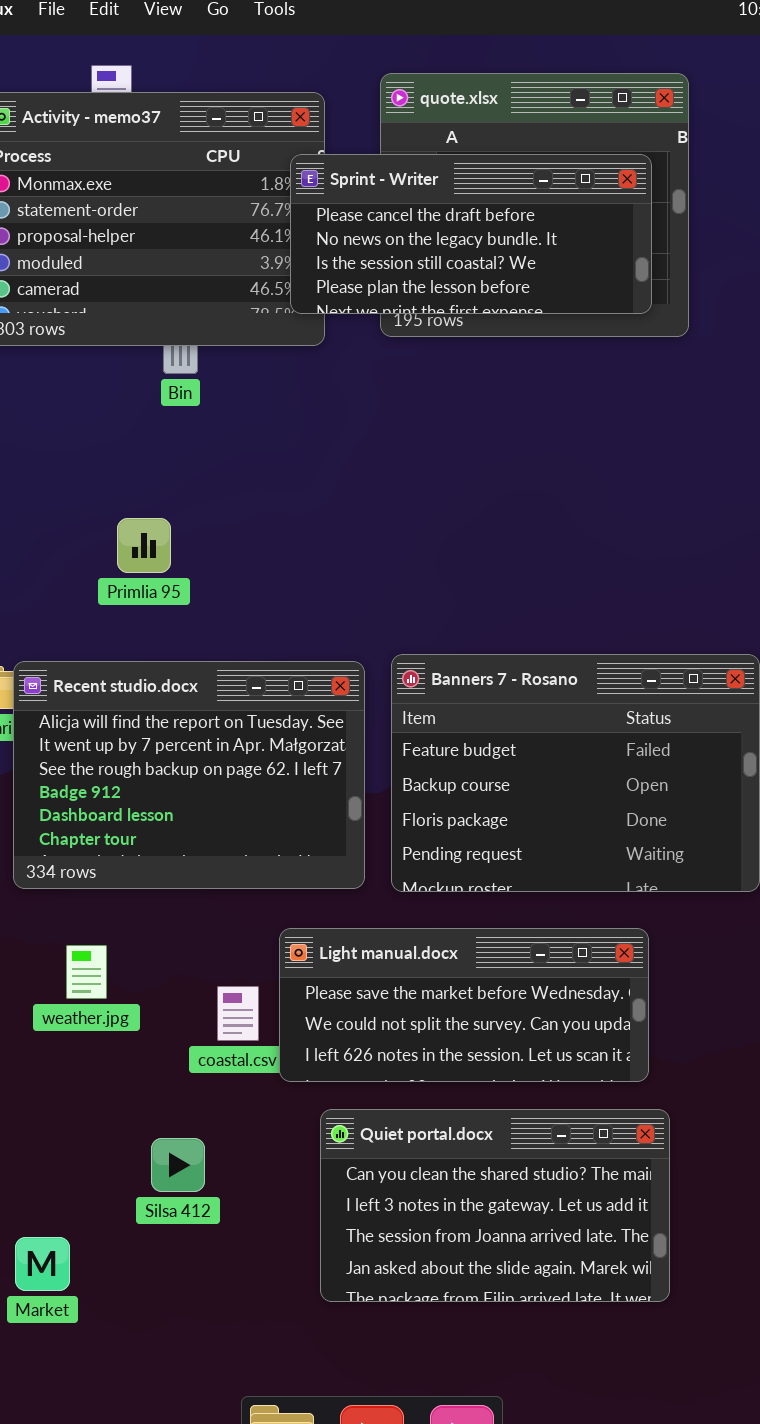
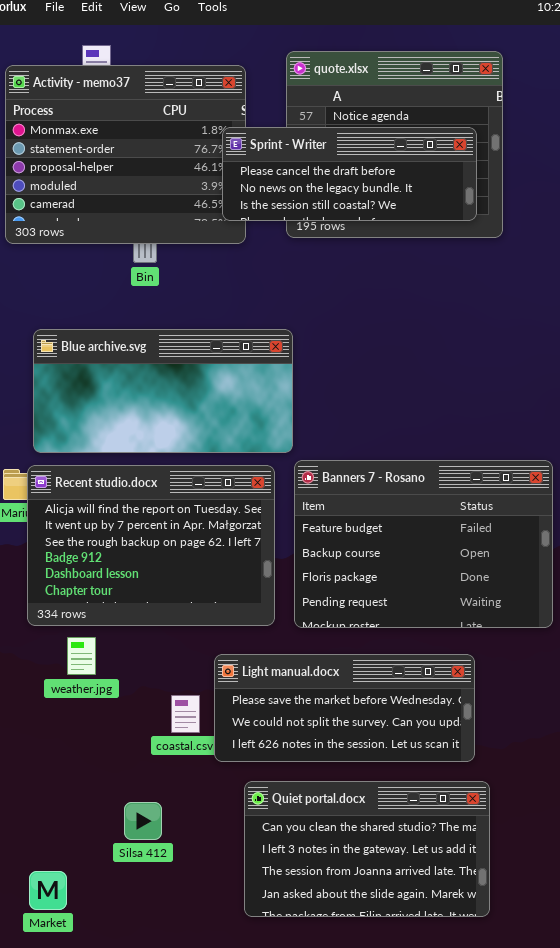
Sprint - Writer: [290,154,652,314] -> [222,127,477,221], resized
Blue archive.svg: none -> [33,329,293,453], opened
weather.jpg: [66,945,107,999] -> [67,637,96,675], moved

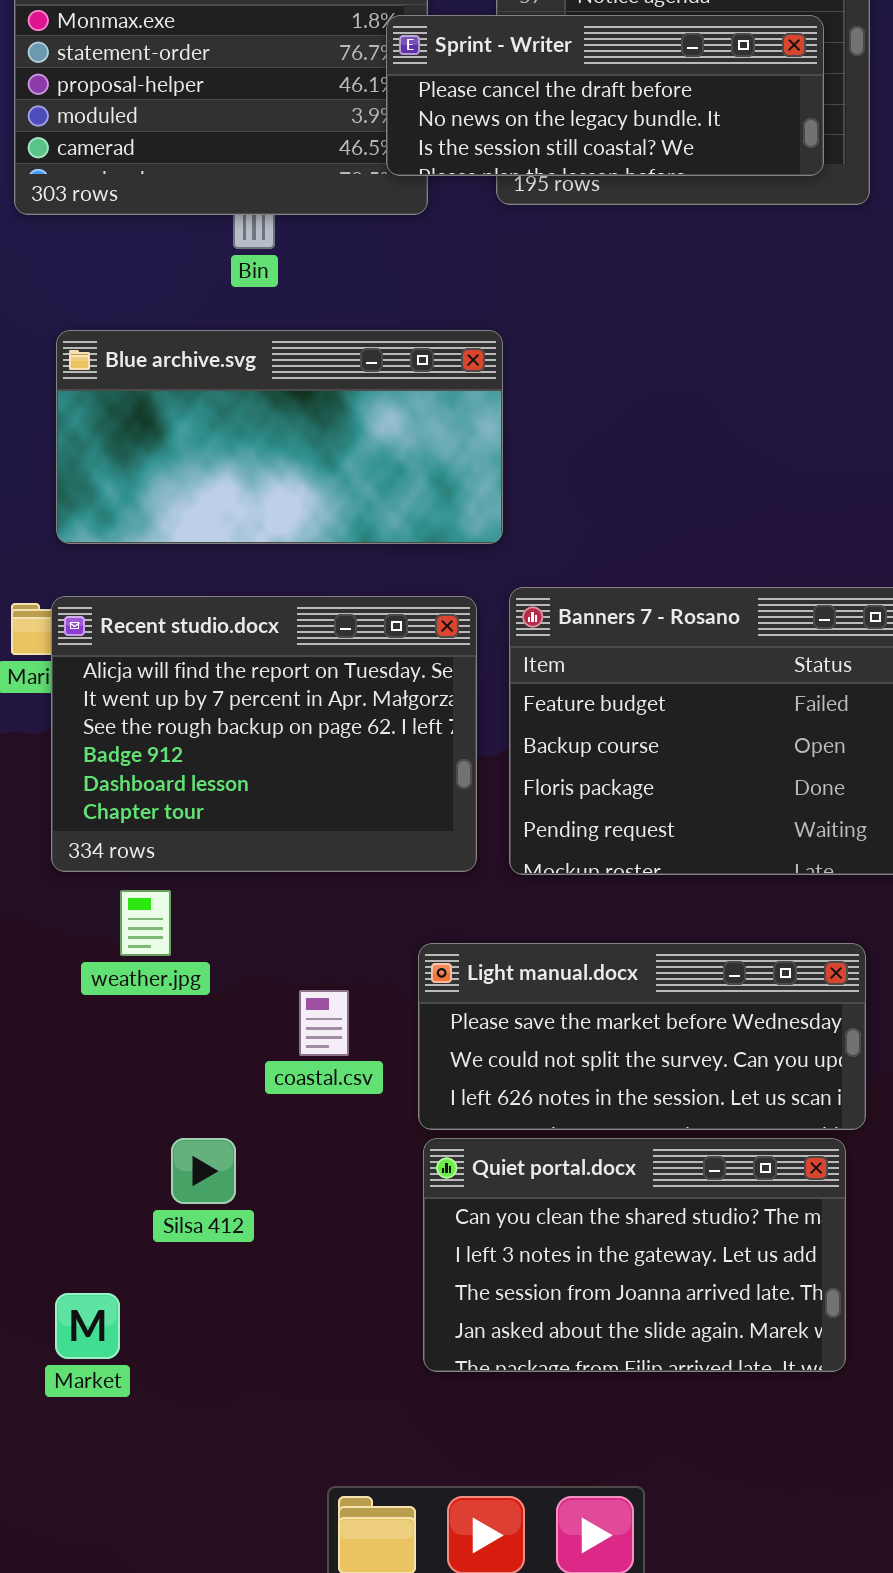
Blue archive.svg: [33,329,293,453] -> [56,330,503,544], moved
Light manual.docx: [214,654,475,762] -> [418,943,866,1130], moved
Silsa 412: [124,802,162,840] -> [171,1138,236,1204], moved

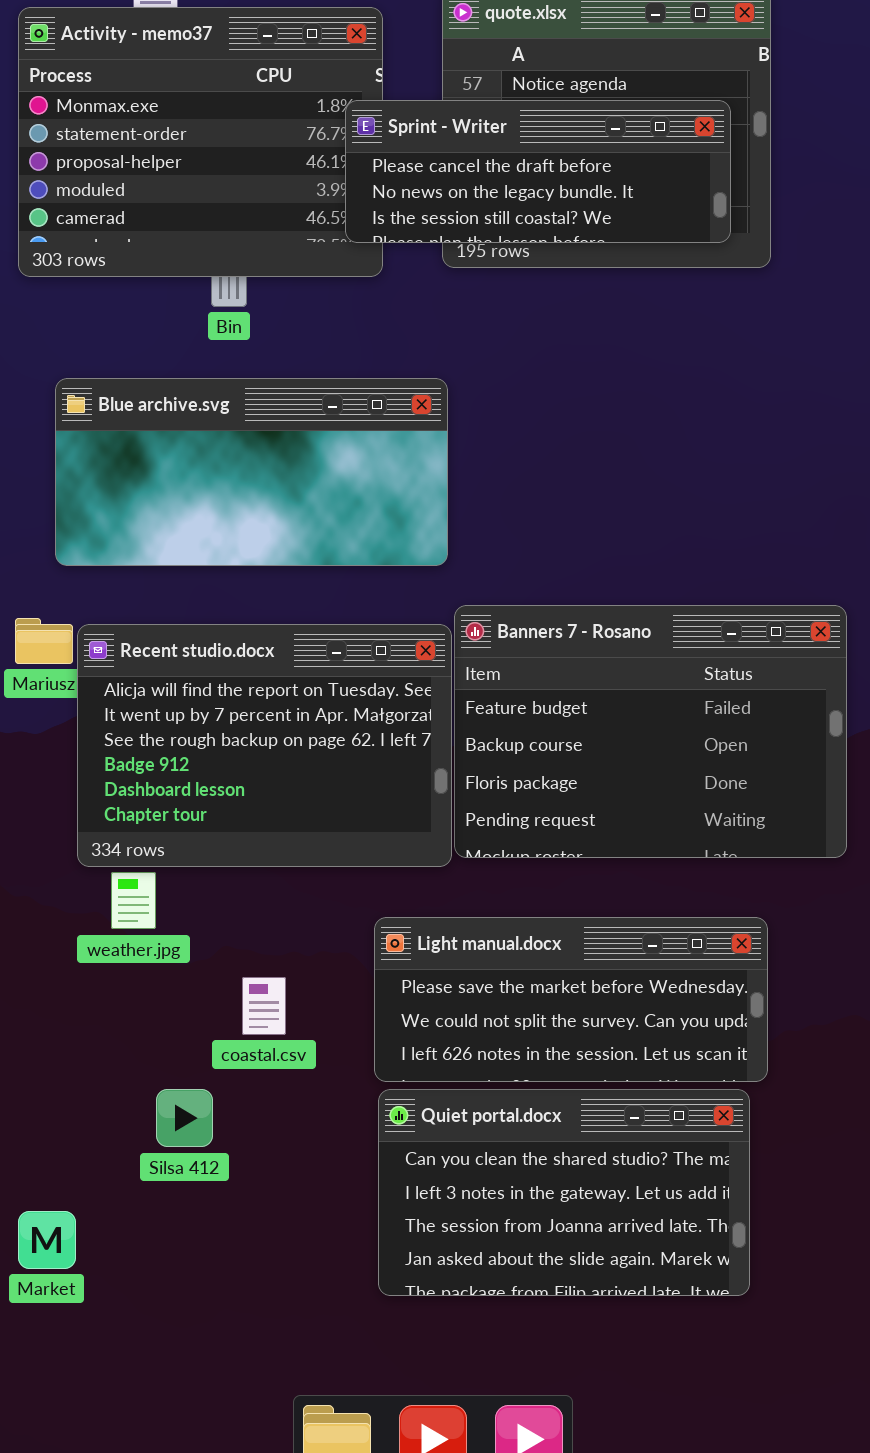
Recent studio.docx: [51,596,477,872] -> [77,624,452,867], moved
coastal.csv: [299,990,349,1056] -> [242,977,286,1035], moved
Market: [55,1293,120,1359] -> [18,1211,76,1269], moved

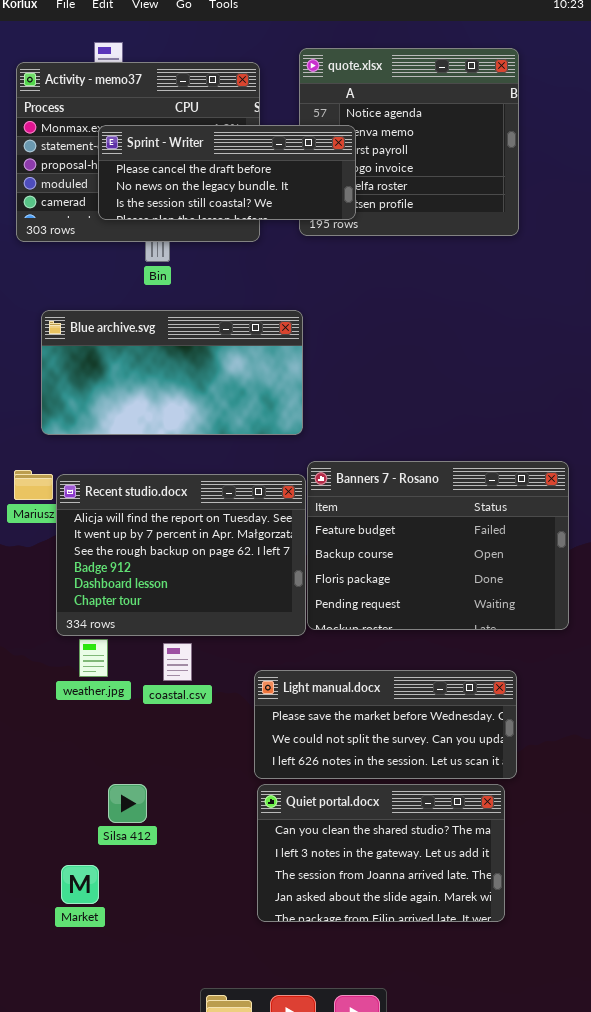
Sprint - Writer: [345,100,731,243] -> [98,125,356,220], moved
coastal.csv: [242,977,286,1035] -> [163,643,192,681], moved
Market: [18,1211,76,1269] -> [61,865,99,904], moved

